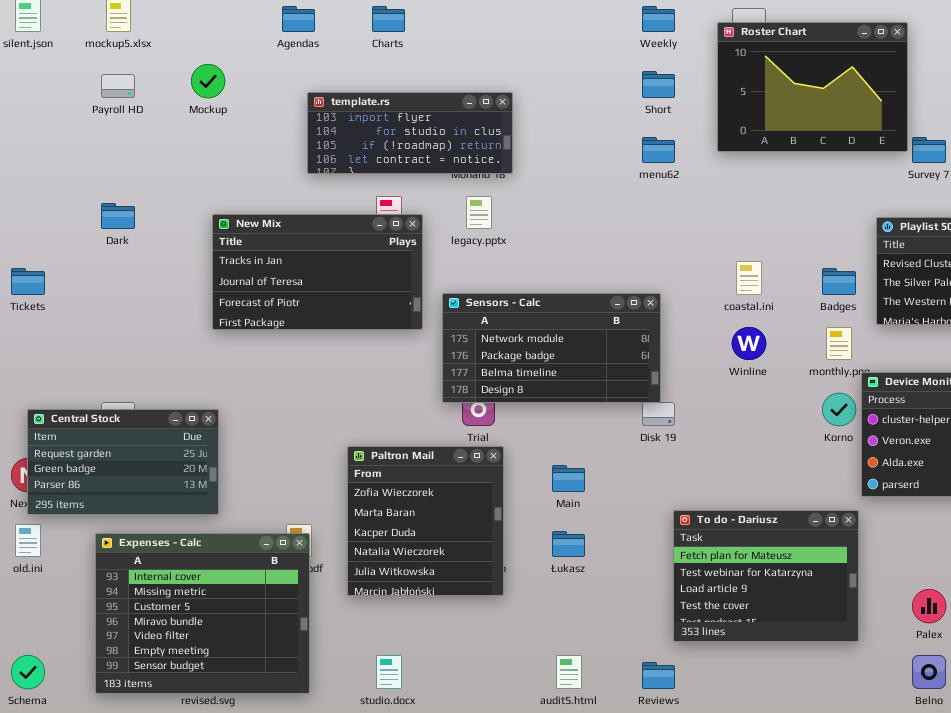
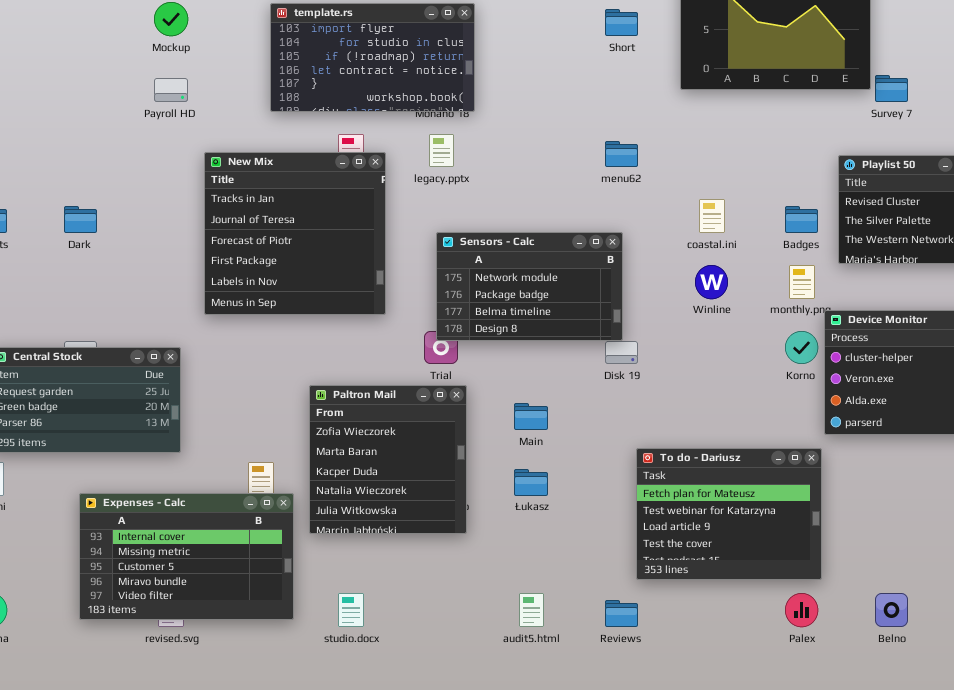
Payroll HD: [101,74,135,98] -> [154,78,188,102], moved
template.rs: [307,92,513,174] -> [270,3,475,112], resized
menu62: [642,137,675,163] -> [605,141,638,167], moved
Dark: [101,203,135,229] -> [64,206,97,233], moved
New Mix: [212,214,423,330] -> [204,152,386,315], resized
Sensors - Calc: [442,293,661,403] -> [436,232,623,341], resized
Expenses - Calc: [95,533,310,694] -> [79,493,294,620], moved, resized
Palex: [912,589,946,623] -> [785,593,818,627], moved

